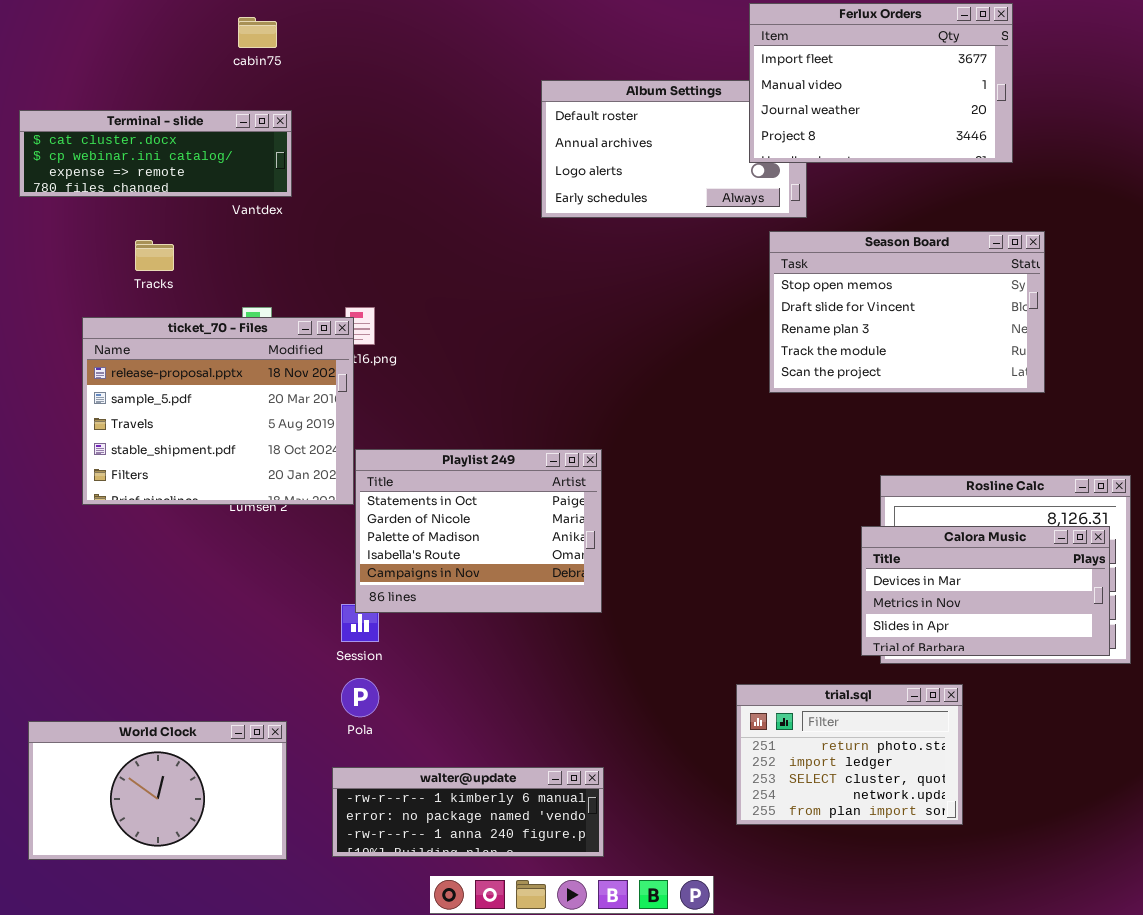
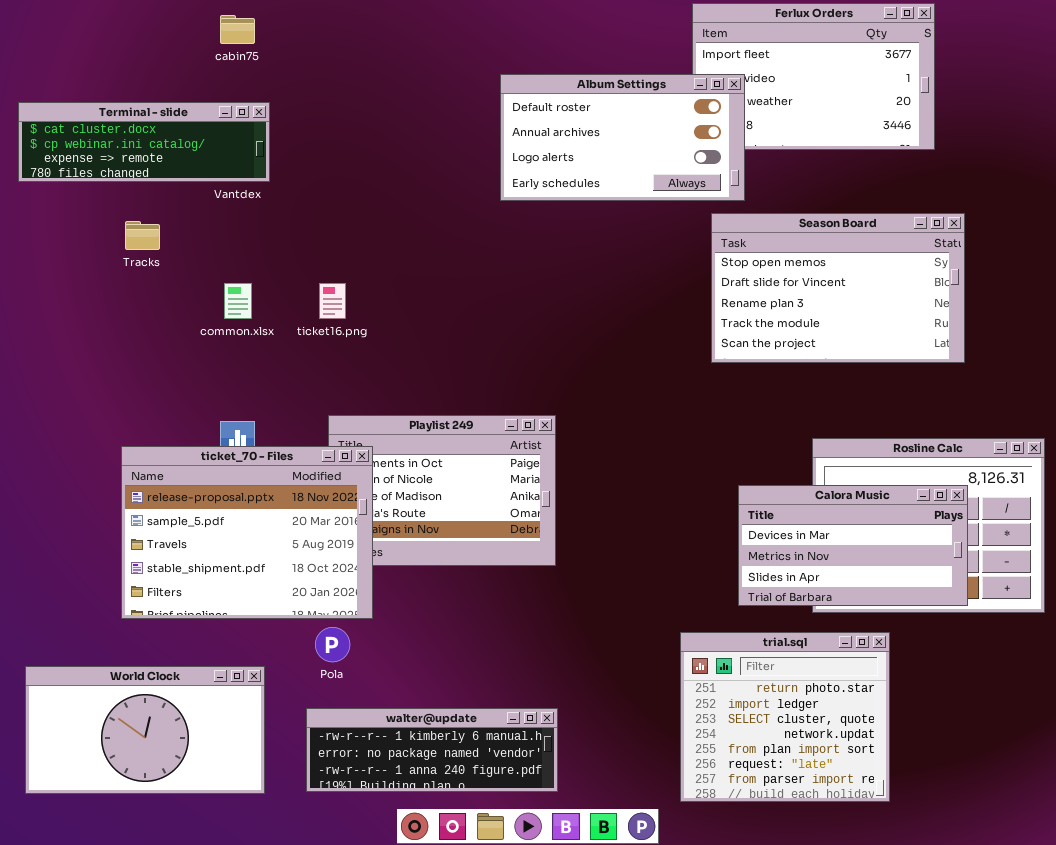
Album Settings: [541,80,807,218] -> [500,74,745,201], raised
ticket_70 - Files: [82,317,354,505] -> [121,446,373,619], moved
Calora Music: [861,526,1110,656] -> [738,485,968,606], moved
trial.sql: [736,684,963,825] -> [680,632,890,802], resized

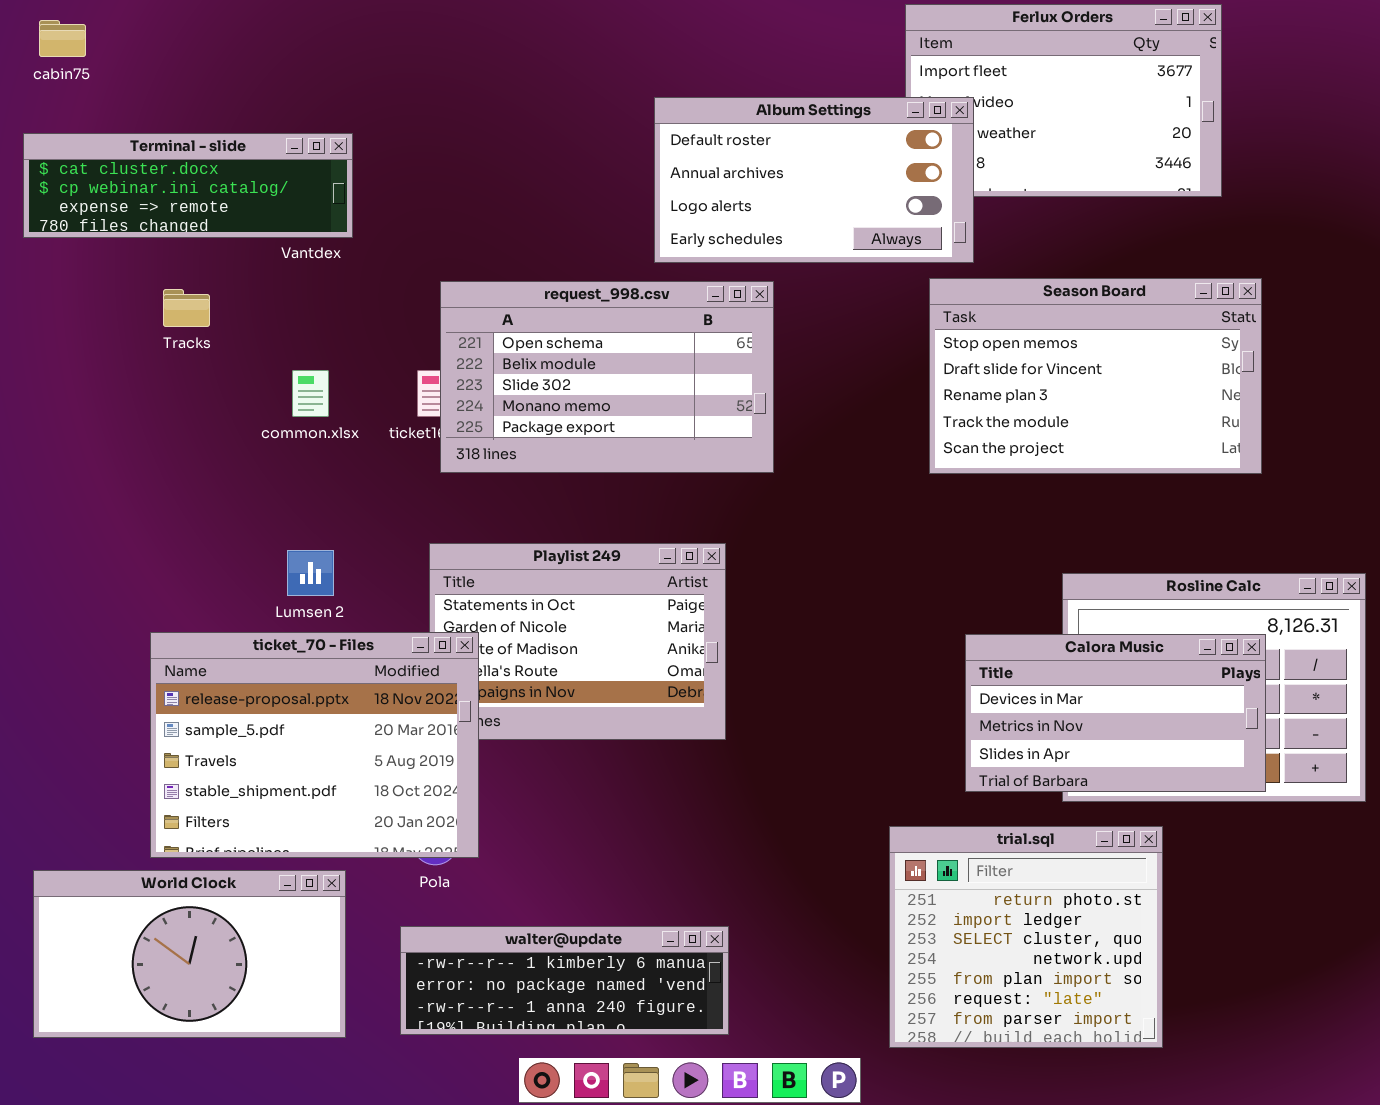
cabin75: [220,15,255,44] -> [39,20,86,57], moved
request_998.csv: none -> [440,281,774,473], opened
ticket_70 - Files: [121,446,373,619] -> [150,632,479,858], moved

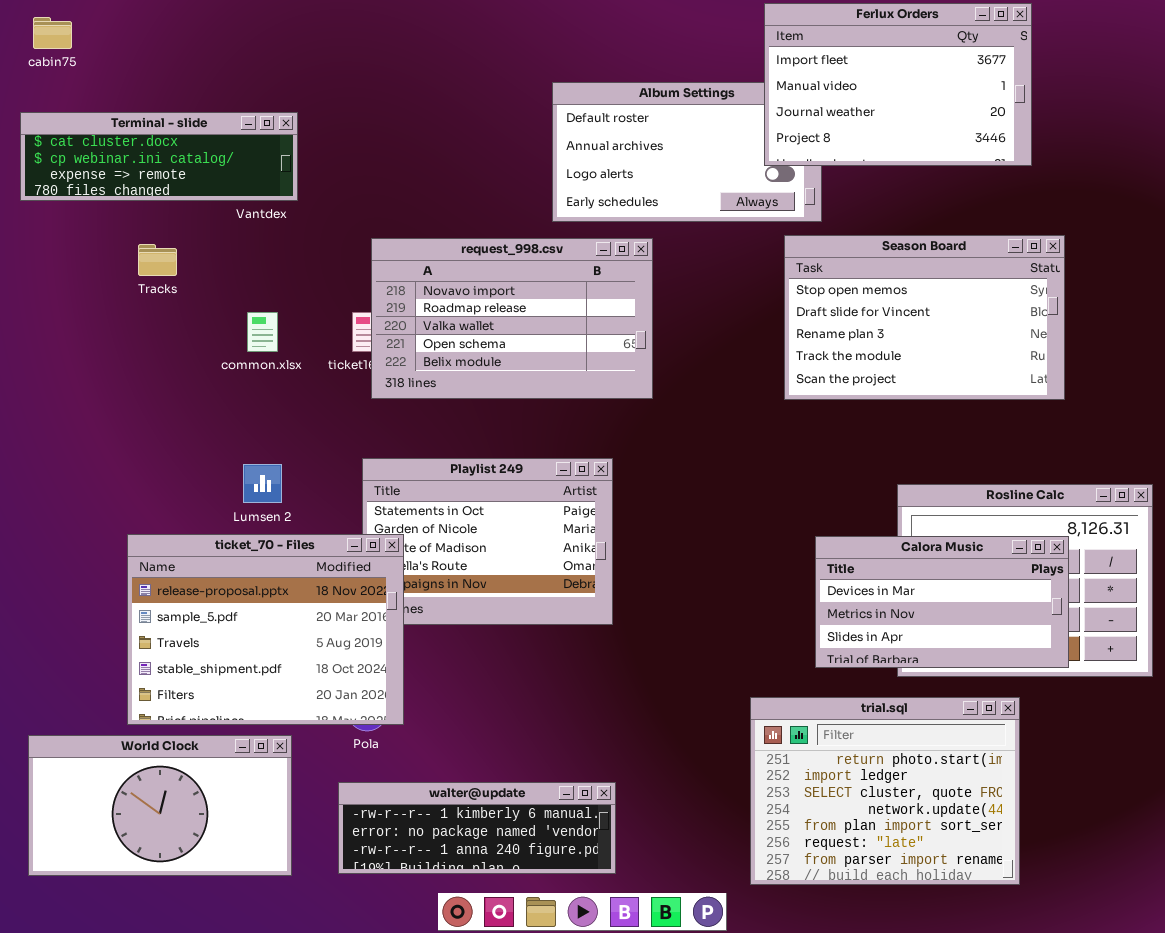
Ferlux Orders: [905,4,1222,197] -> [764,3,1032,166], raised
request_998.csv: [440,281,774,473] -> [371,238,653,399], scrolled up 3 rows
trial.sql: [889,826,1163,1048] -> [750,697,1020,885], resized

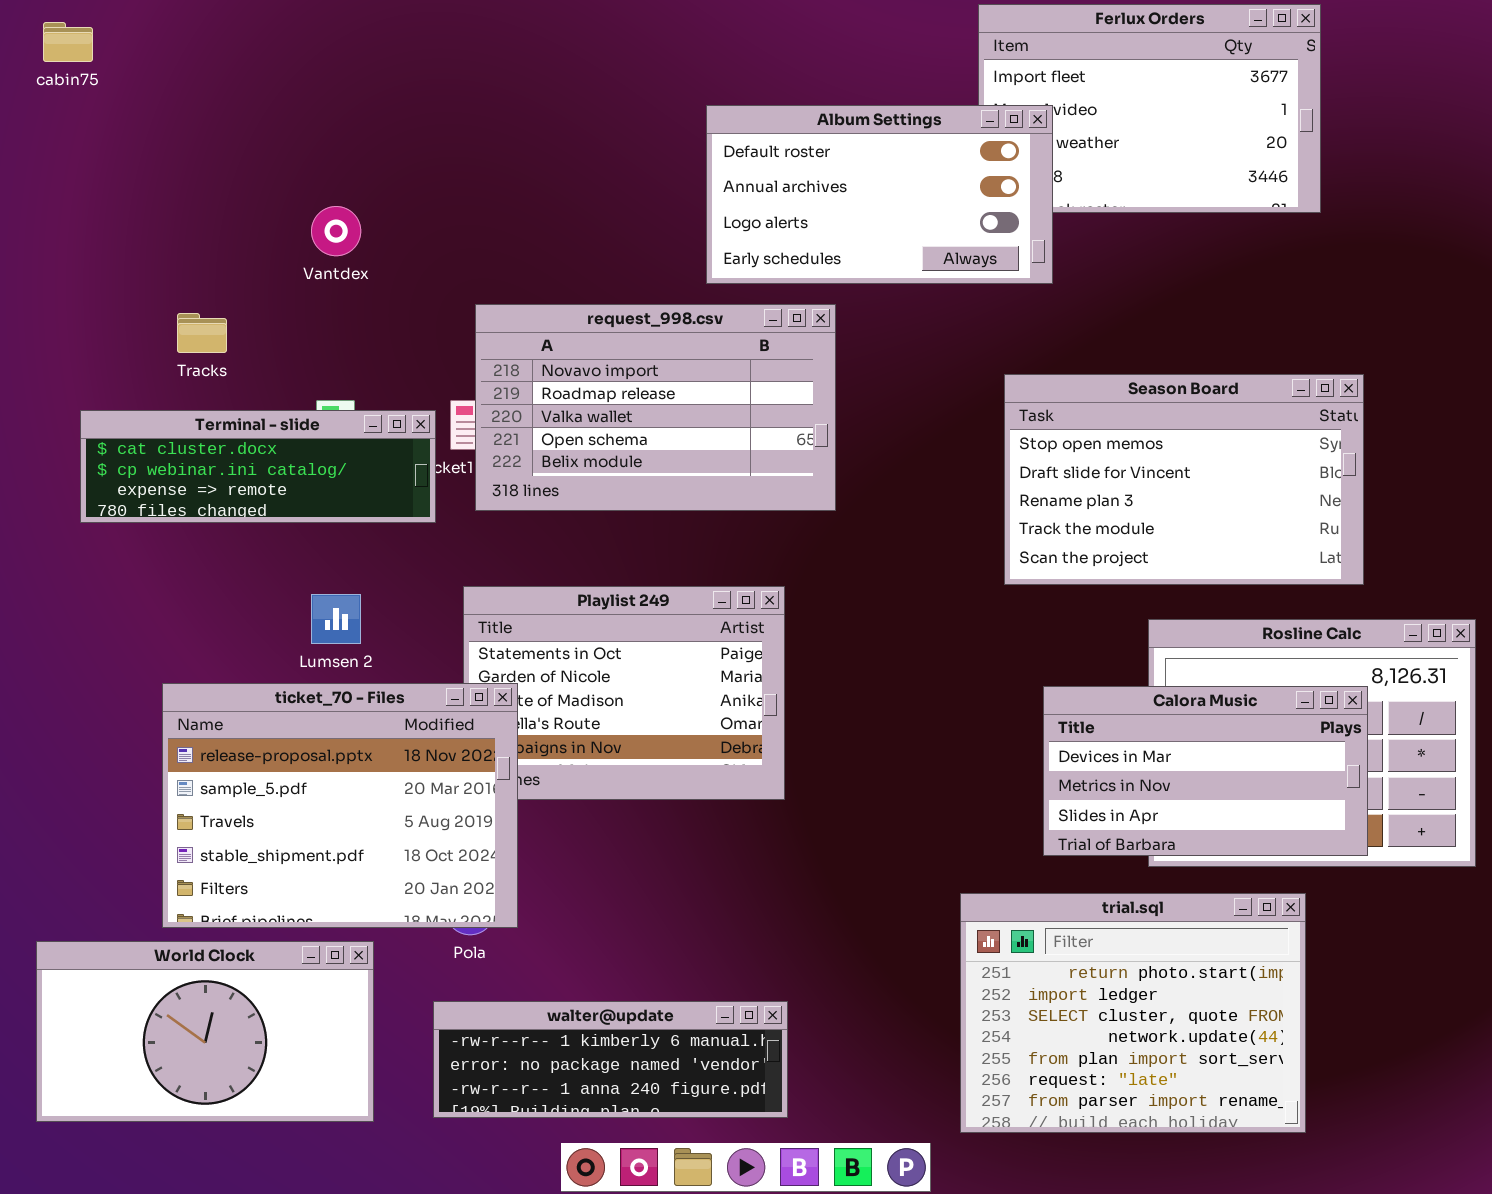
Album Settings: [552,82,822,222] -> [706,105,1053,284], raised
Terminal - slide: [20,112,298,201] -> [80,410,436,523], moved
Season Board: [784,235,1065,400] -> [1004,374,1364,585], moved

